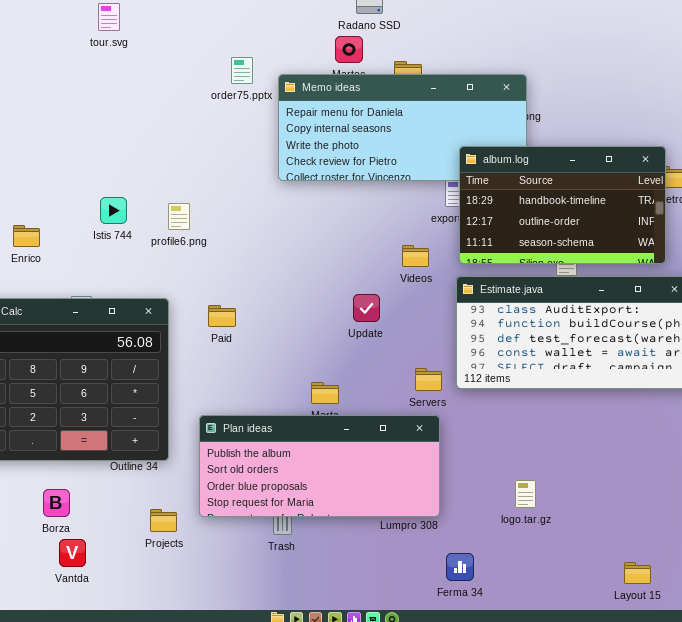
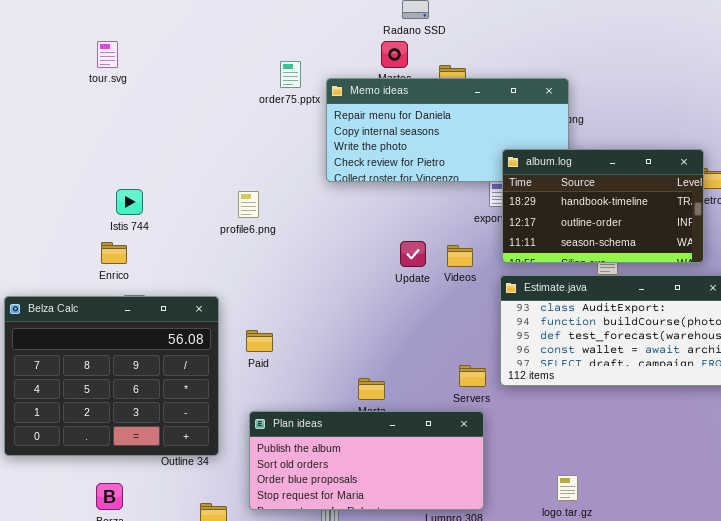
tour.svg: [98,3,120,31] -> [97,41,118,68], moved
Istis 744: [100,197,127,224] -> [116,189,143,215], moved
profile6.png: [168,203,190,230] -> [238,191,259,218], moved
Enrico: [13,225,40,247] -> [101,242,127,264], moved
Update: [353,294,380,322] -> [400,241,426,267], moved
Paid: [208,305,236,327] -> [246,330,273,352], moved

